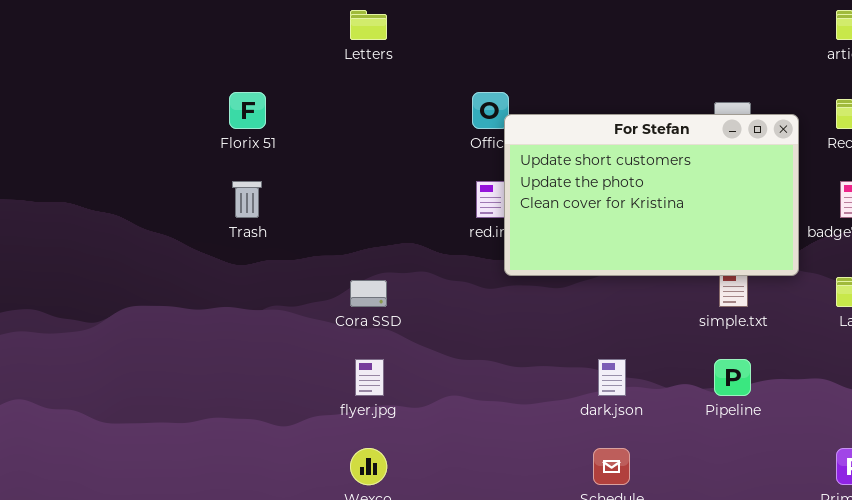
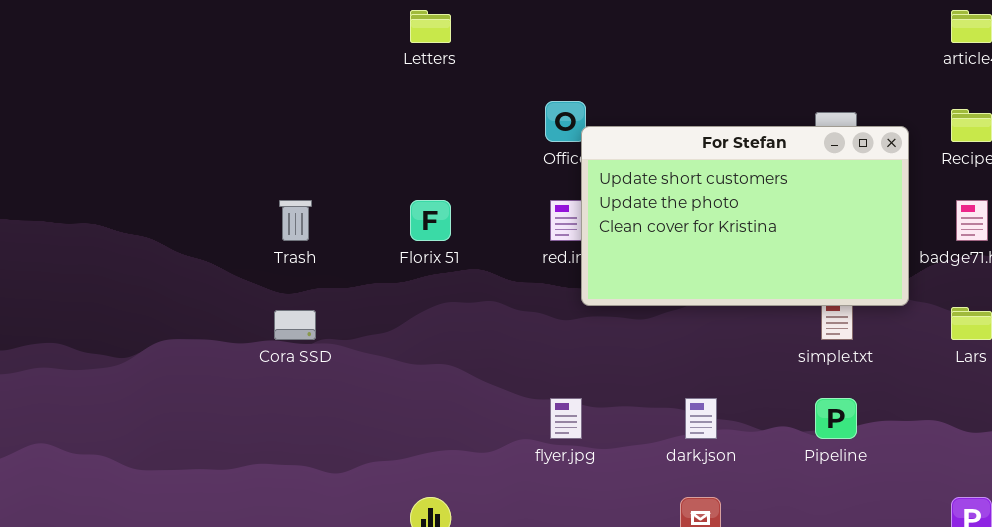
Florix 51: [229,92,266,129] -> [410,200,451,241], moved
Cora SSD: [350,280,387,307] -> [274,310,316,340], moved
flyer.jpg: [355,359,384,396] -> [550,398,582,439], moved

